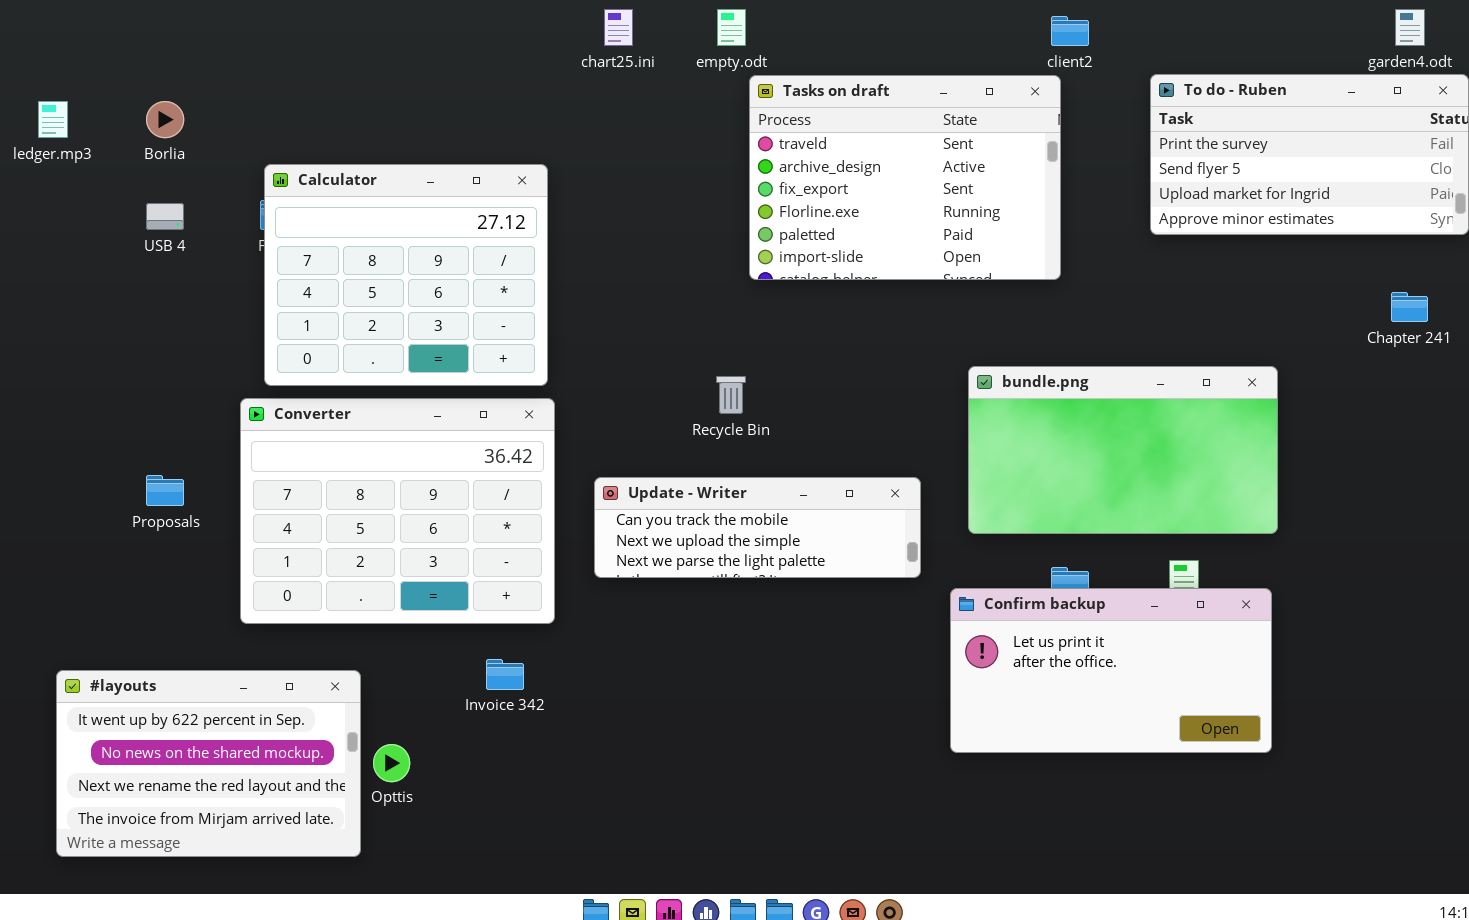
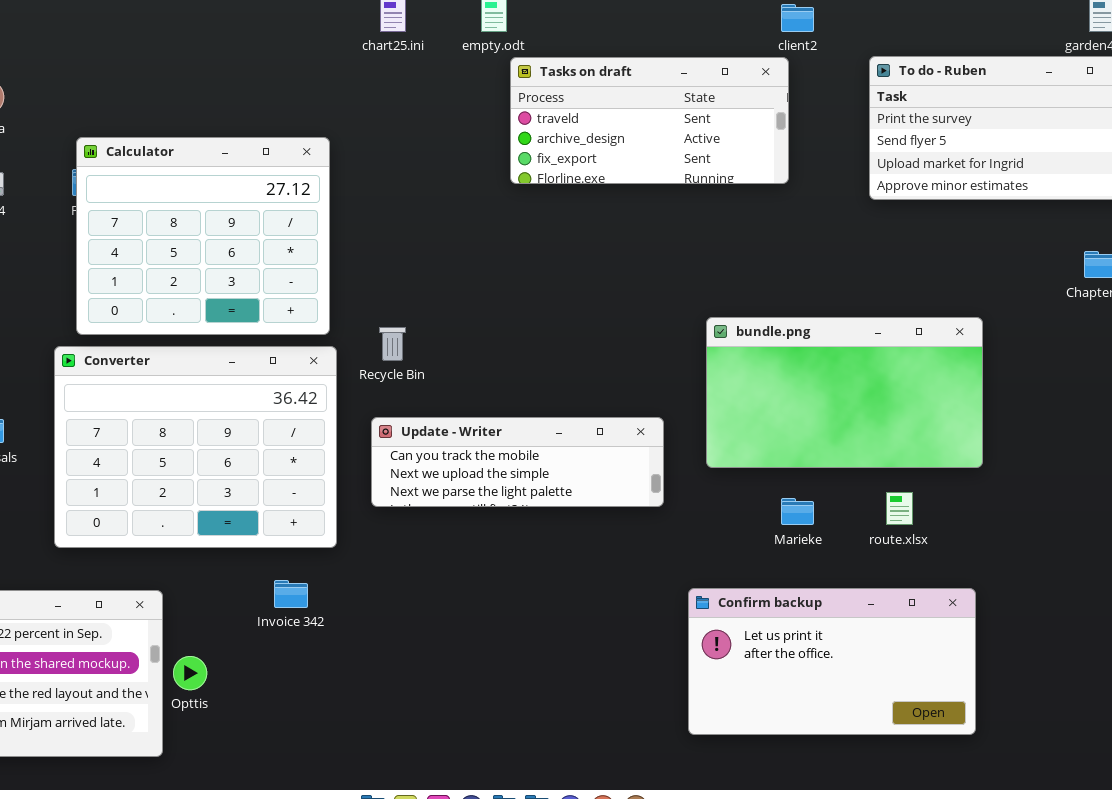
Tasks on draft: [749,75,1061,280] -> [510,57,789,184], resized
Recycle Bin: [716,376,746,414] -> [379,327,406,361], moved
Confirm backup: [950,588,1272,753] -> [688,588,976,735], moved

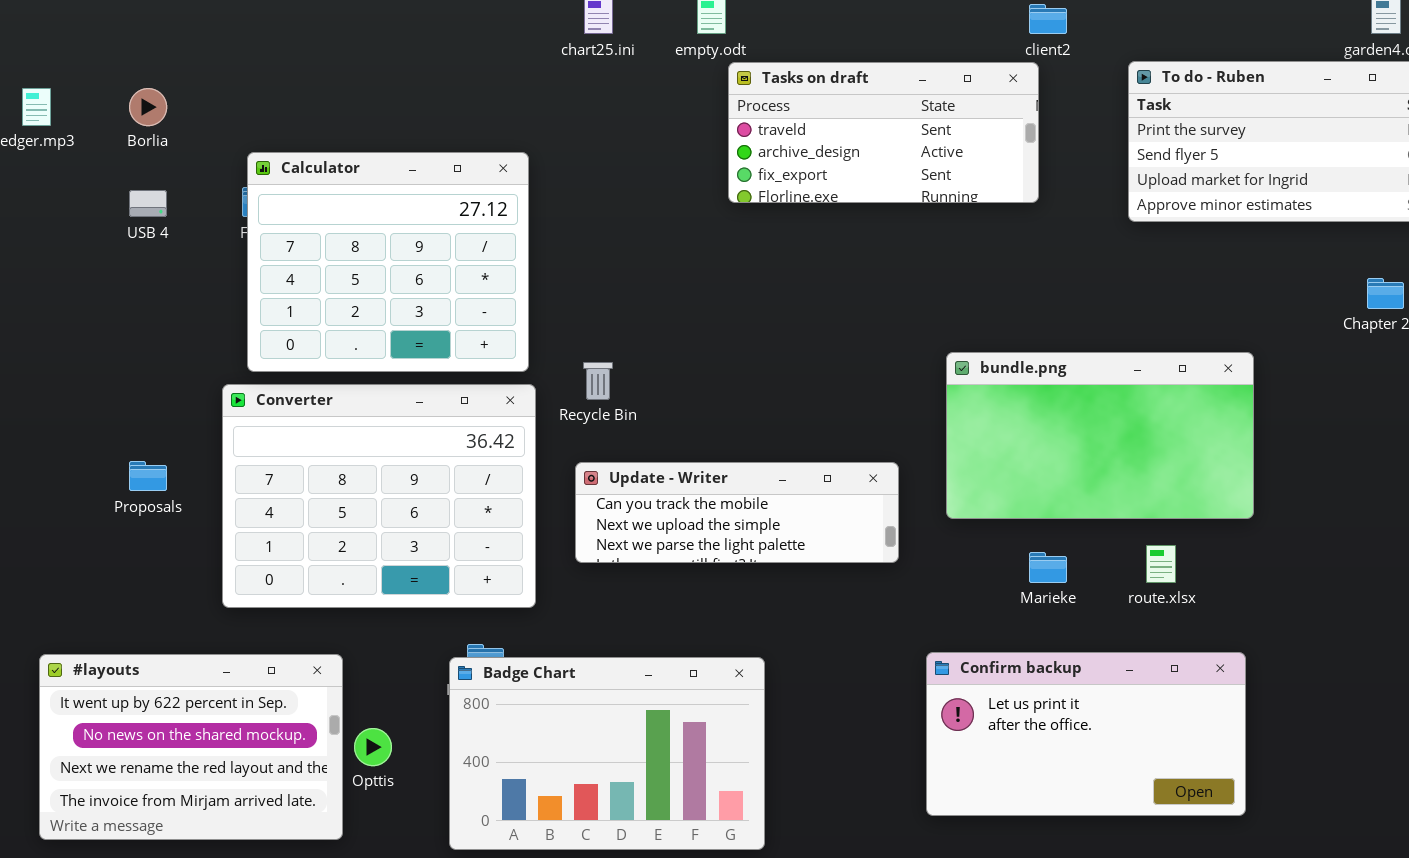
Badge Chart: none -> [449,657,765,850], opened

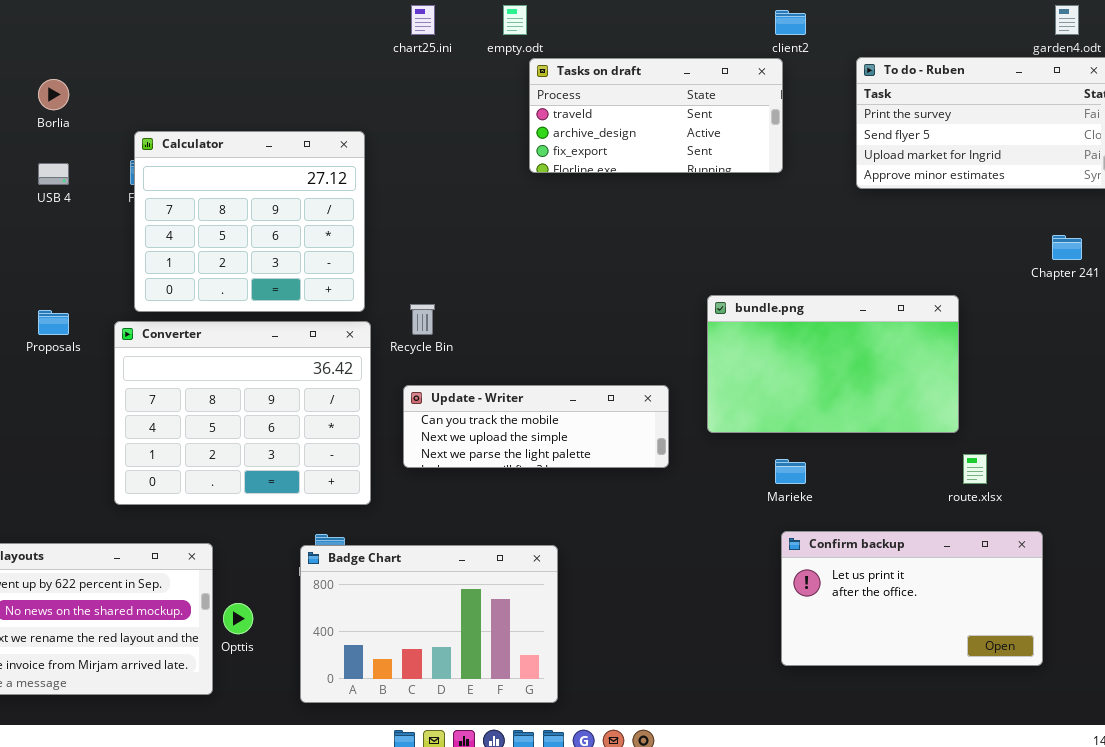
Proposals: [129,461,167,491] -> [38,310,69,335], moved
route.xlsx: [1146,545,1176,583] -> [963,454,987,484], moved
Confirm backup: [926,652,1246,816] -> [781,531,1043,666], moved

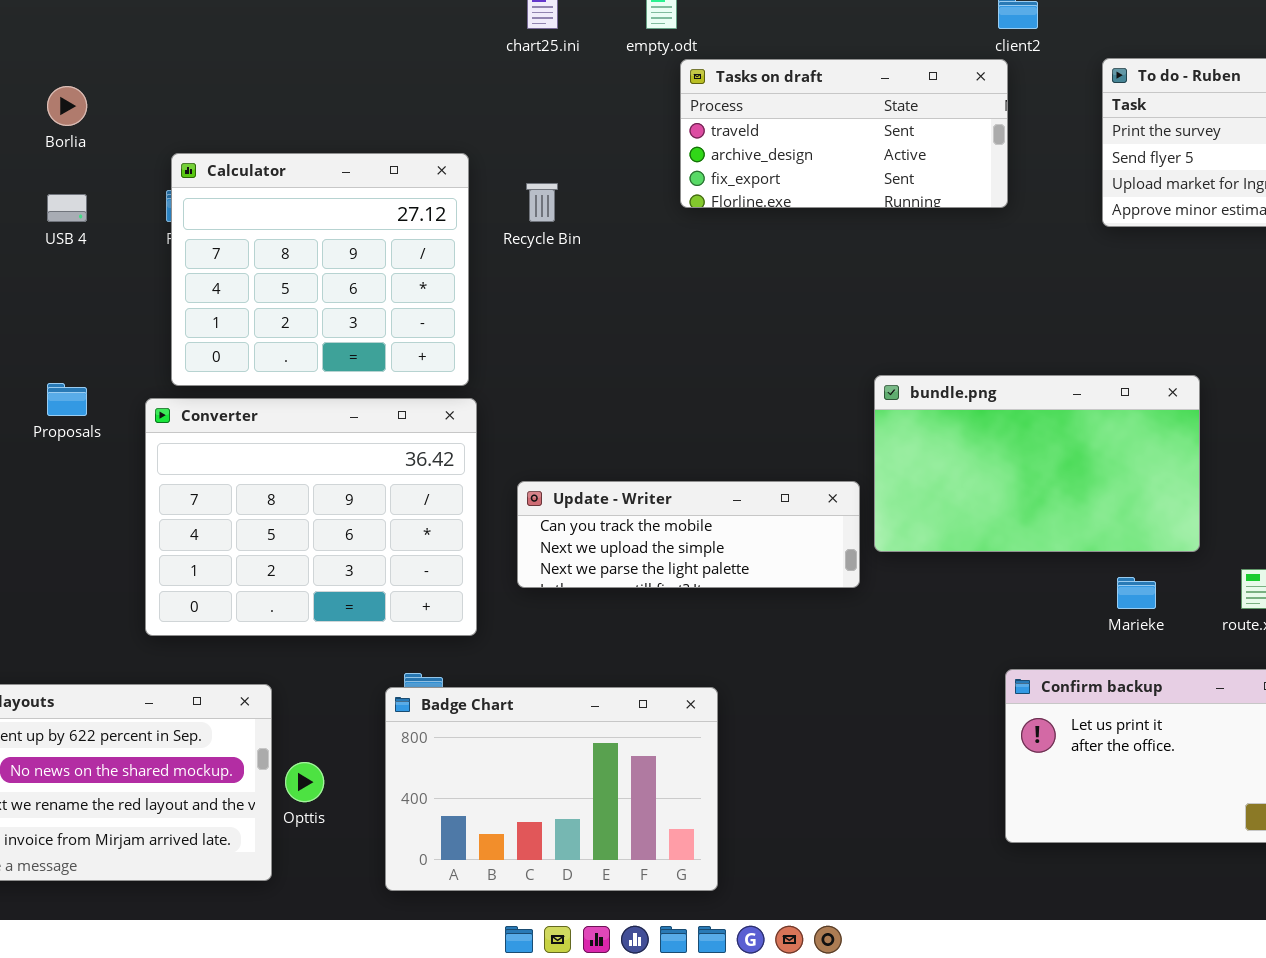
bundle.png: [707,295,959,433] -> [874,375,1200,552], moved
Recycle Bin: [410,304,435,335] -> [526,183,558,222], moved
Marieke: [775,459,806,484] -> [1117,577,1156,609], moved

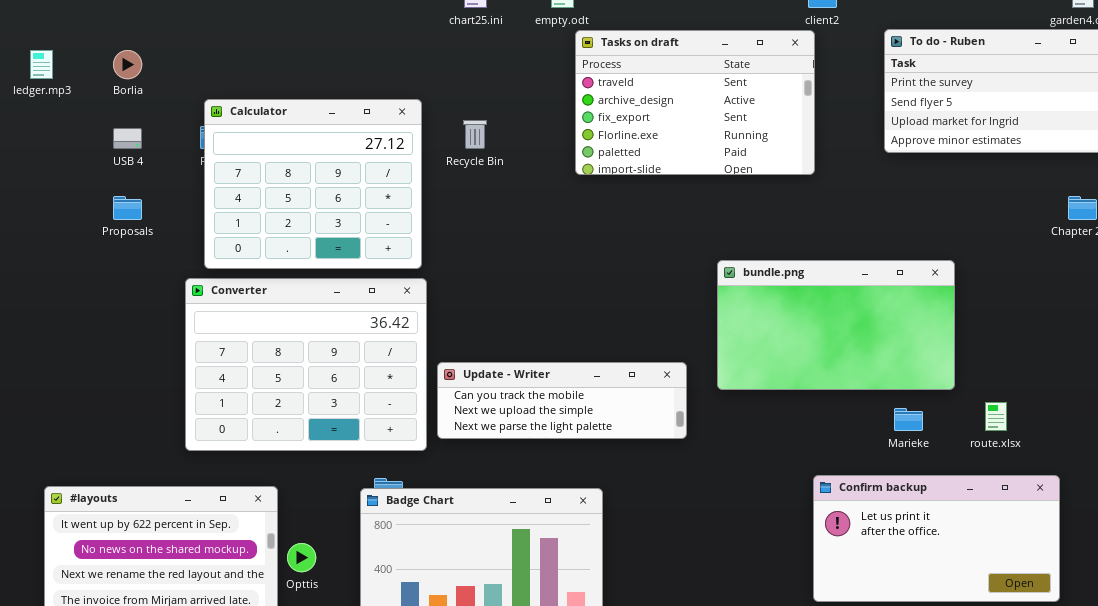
Tasks on draft: [680,59,1008,208] -> [575,30,815,175], resized
Proposals: [47,383,87,416] -> [113,196,142,220], moved
Update - Writer: [517,481,860,588] -> [437,362,687,439], moved

